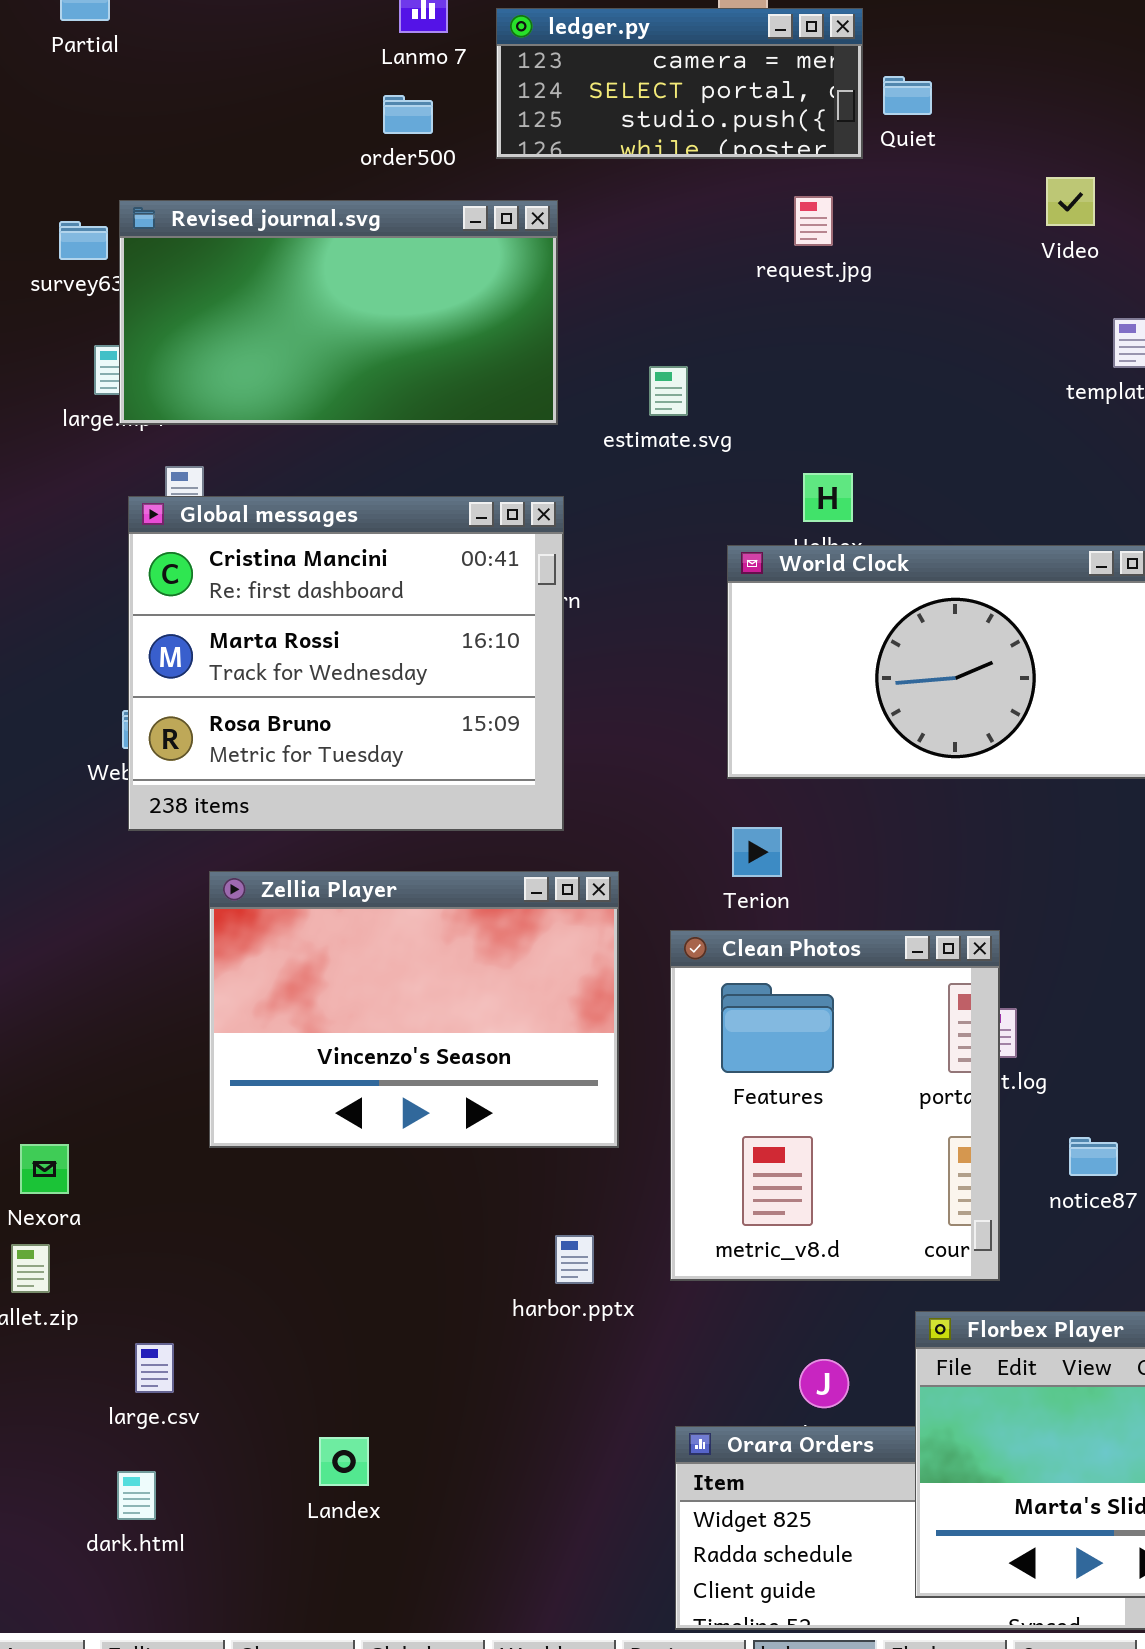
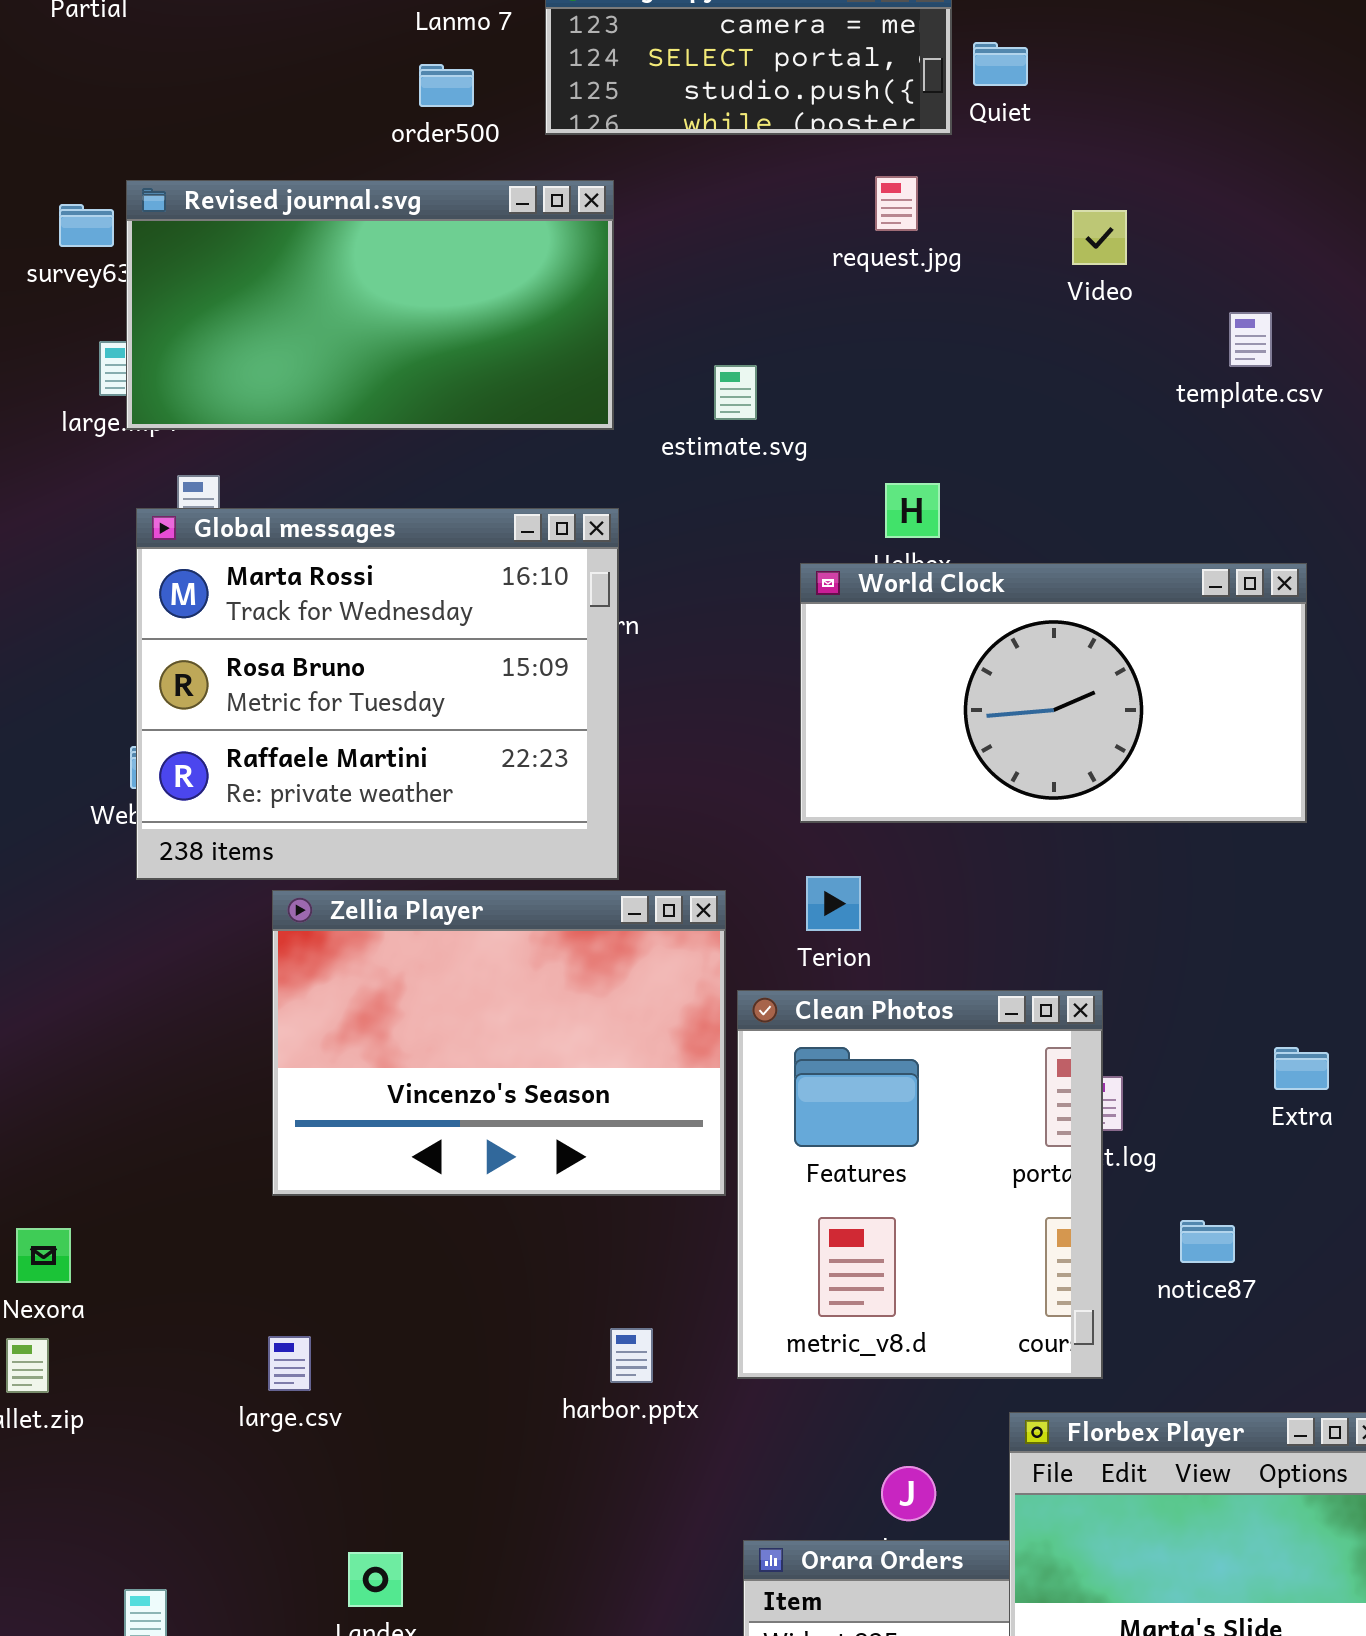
Video: [1046,177,1095,226] -> [1072,210,1127,265], moved
Global messages: [128,496,564,831] -> [136,508,619,880], scrolled down 1 row
Zellia Player: [209,871,619,1148] -> [272,890,726,1196], moved
large.csv: [135,1343,174,1393] -> [268,1336,311,1391], moved

